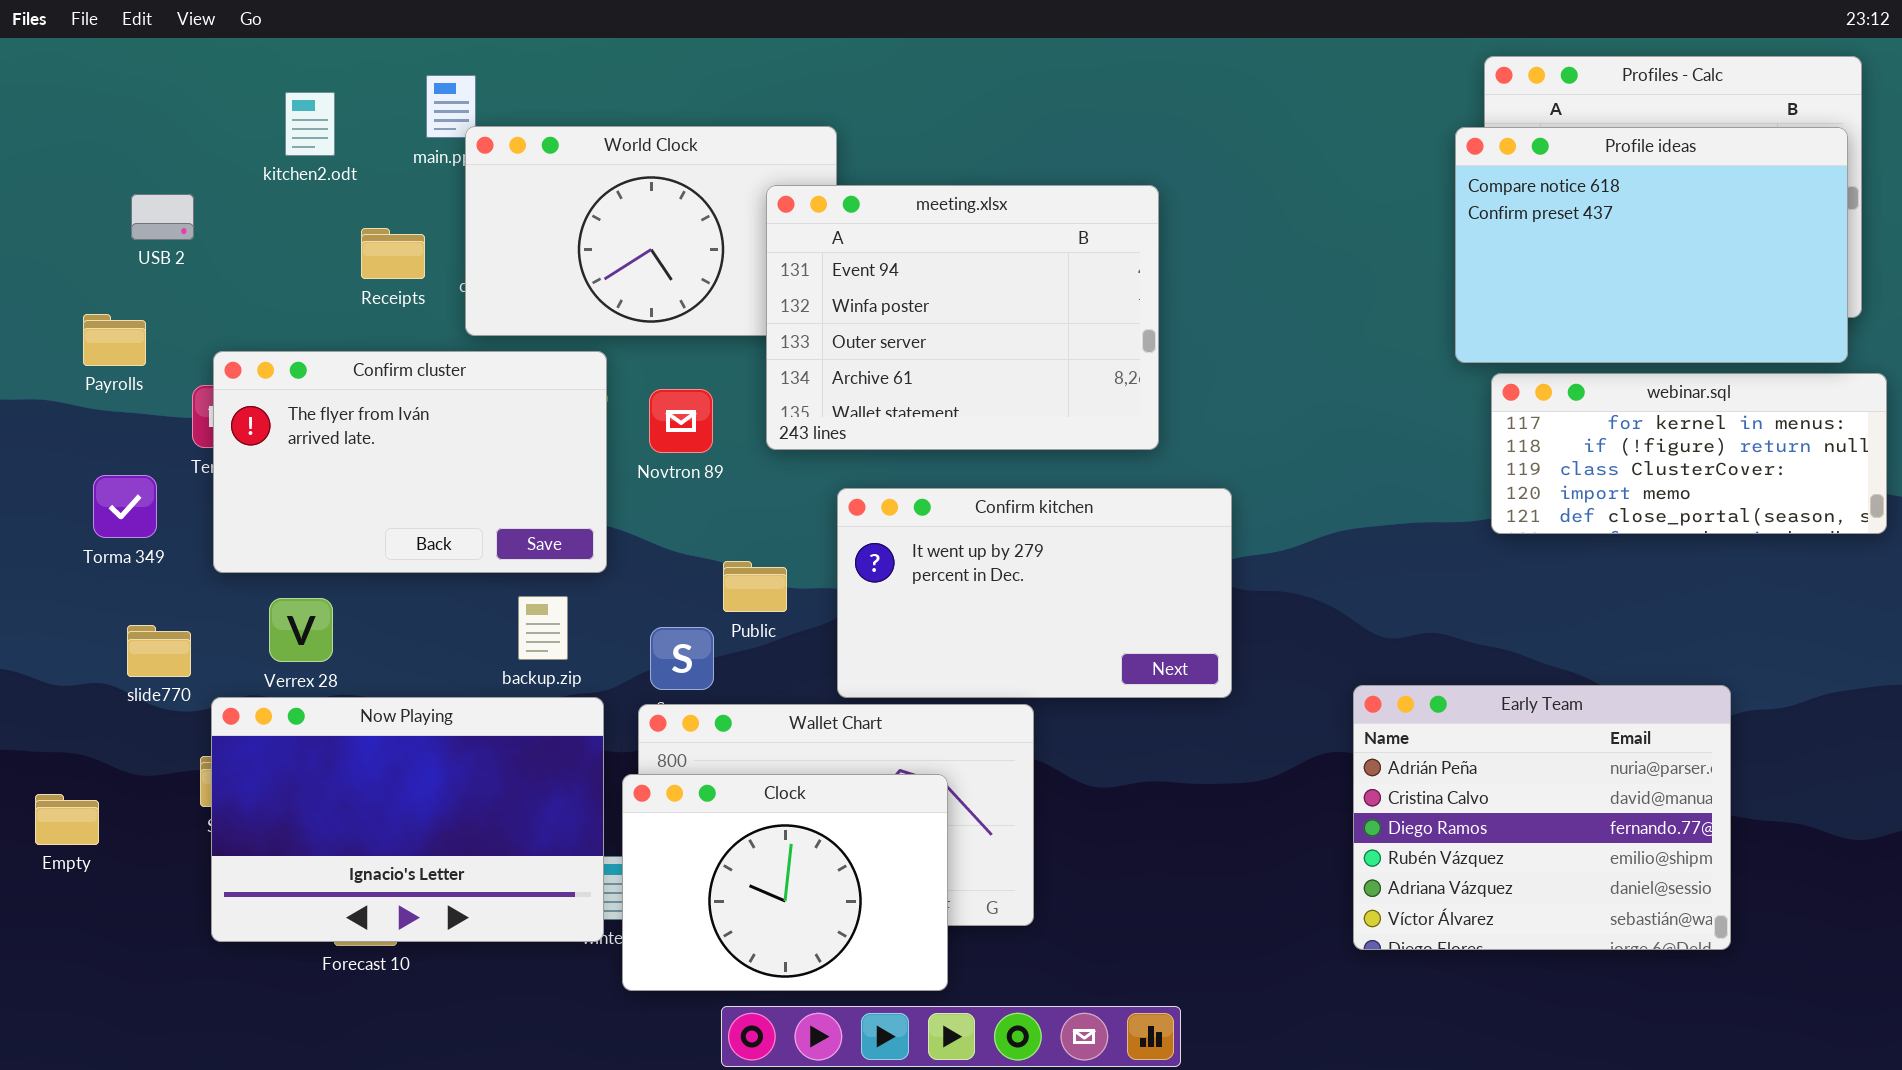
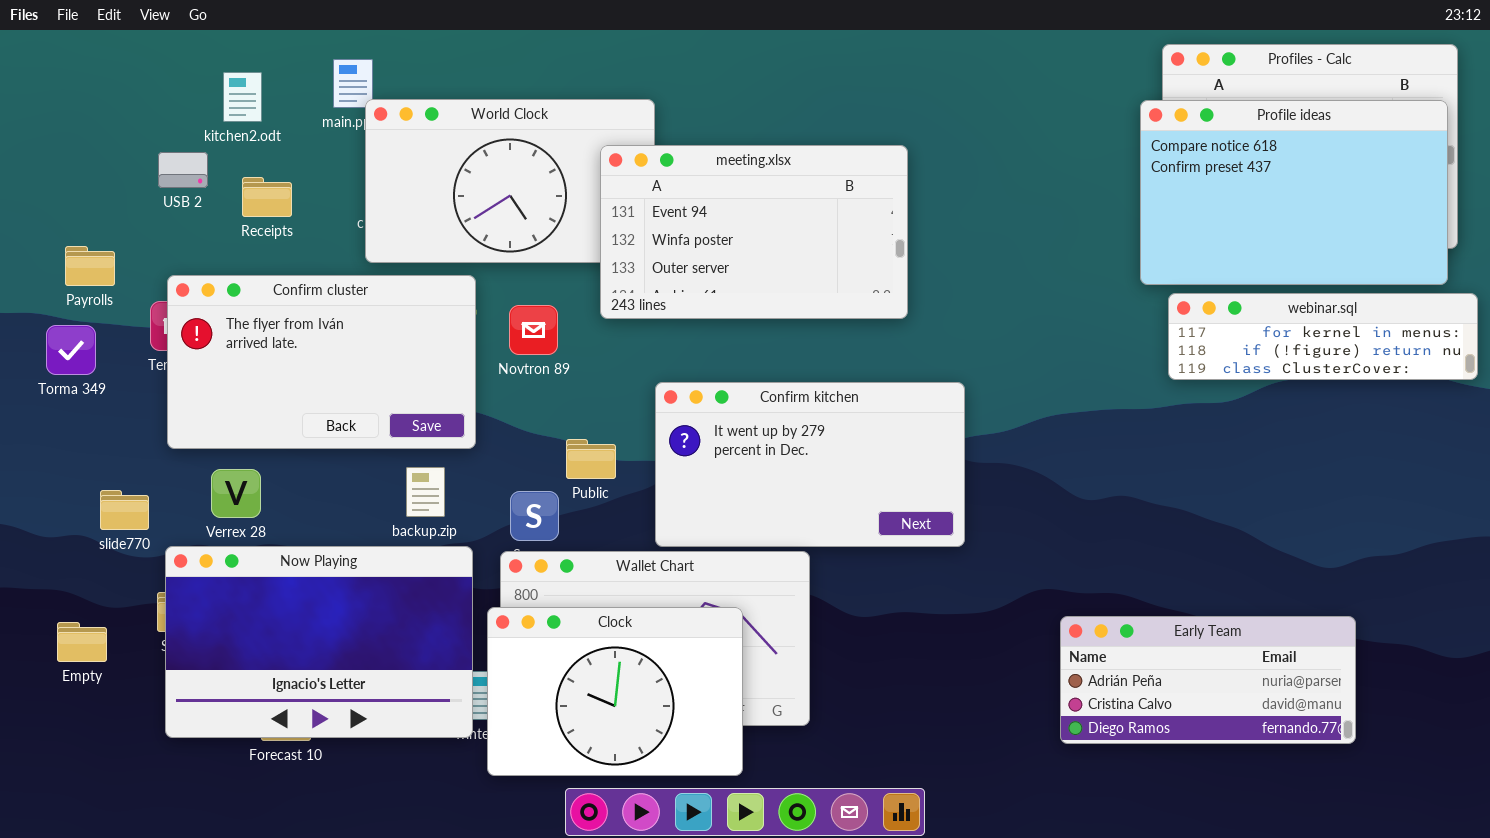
meeting.xlsx: [766,185,1159,450] -> [600,145,908,319], resized
USB 2: [131,194,194,240] -> [158,152,208,188], moved
Receipts: [361,228,425,279] -> [242,177,292,217], moved
webinar.sql: [1491,373,1887,534] -> [1168,293,1478,380], resized
Torma 349: [93,475,157,538] -> [46,325,96,375], moved
Early Team: [1353,685,1731,950] -> [1060,616,1356,744], resized
Empty: [35,794,99,845] -> [57,622,107,662], moved

